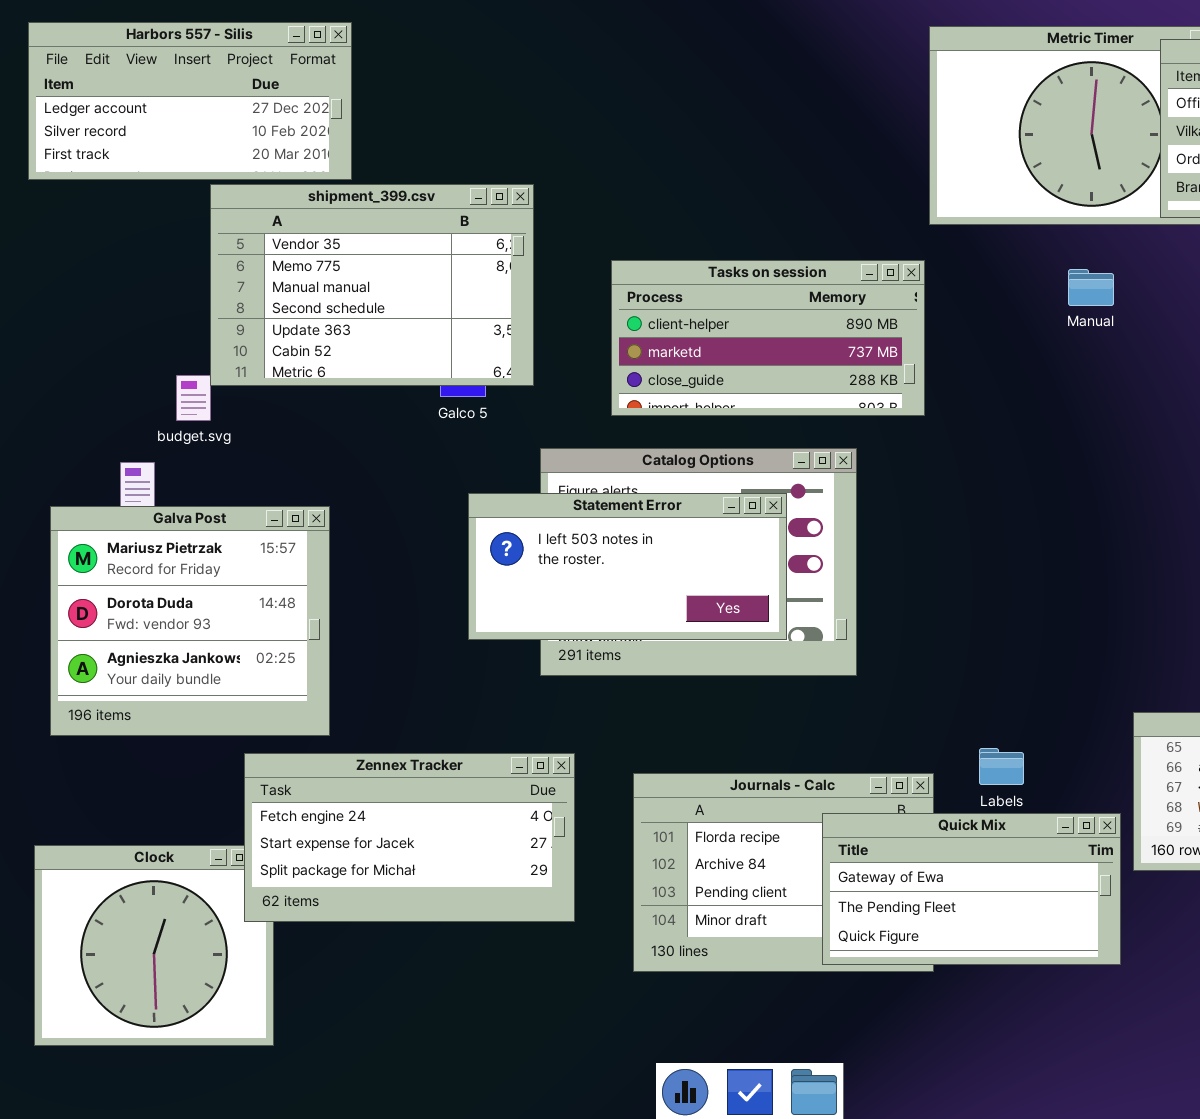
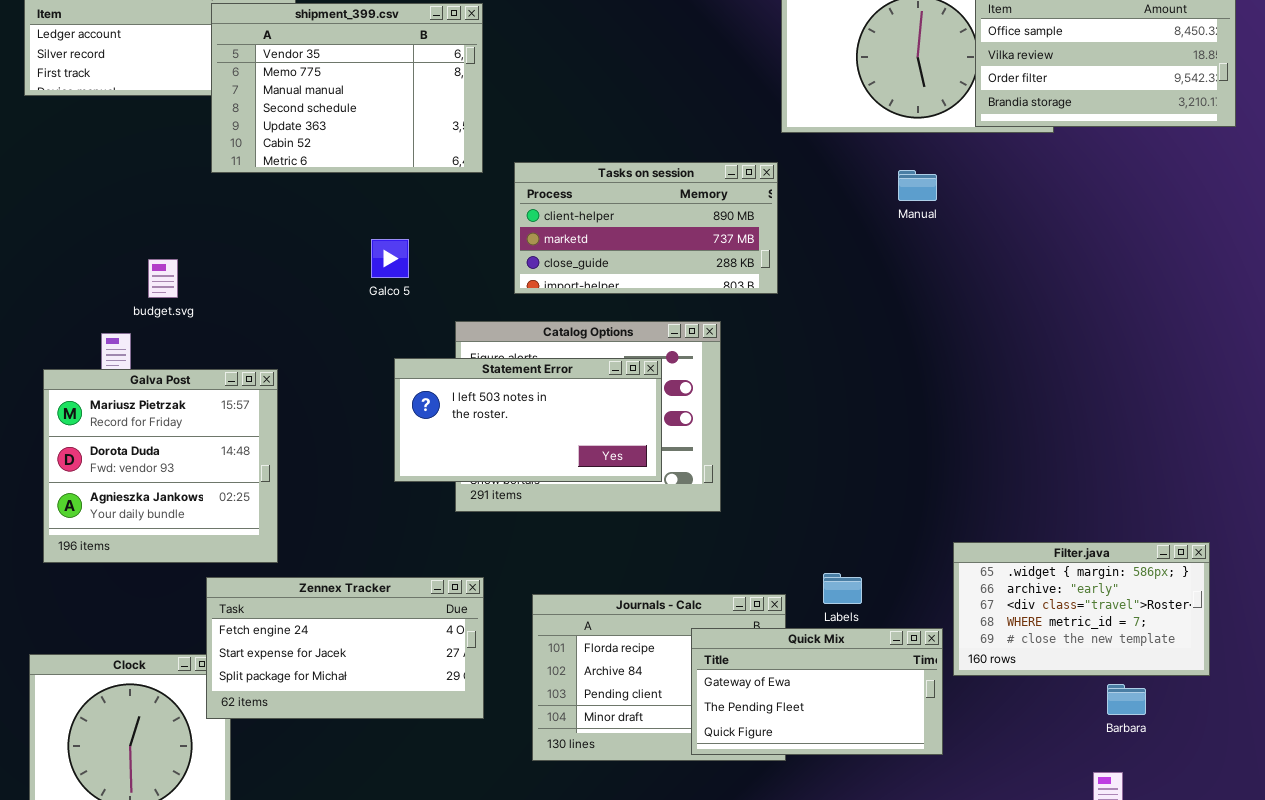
shipment_399.csv: [210,184,534,386] -> [211,3,483,173], moved

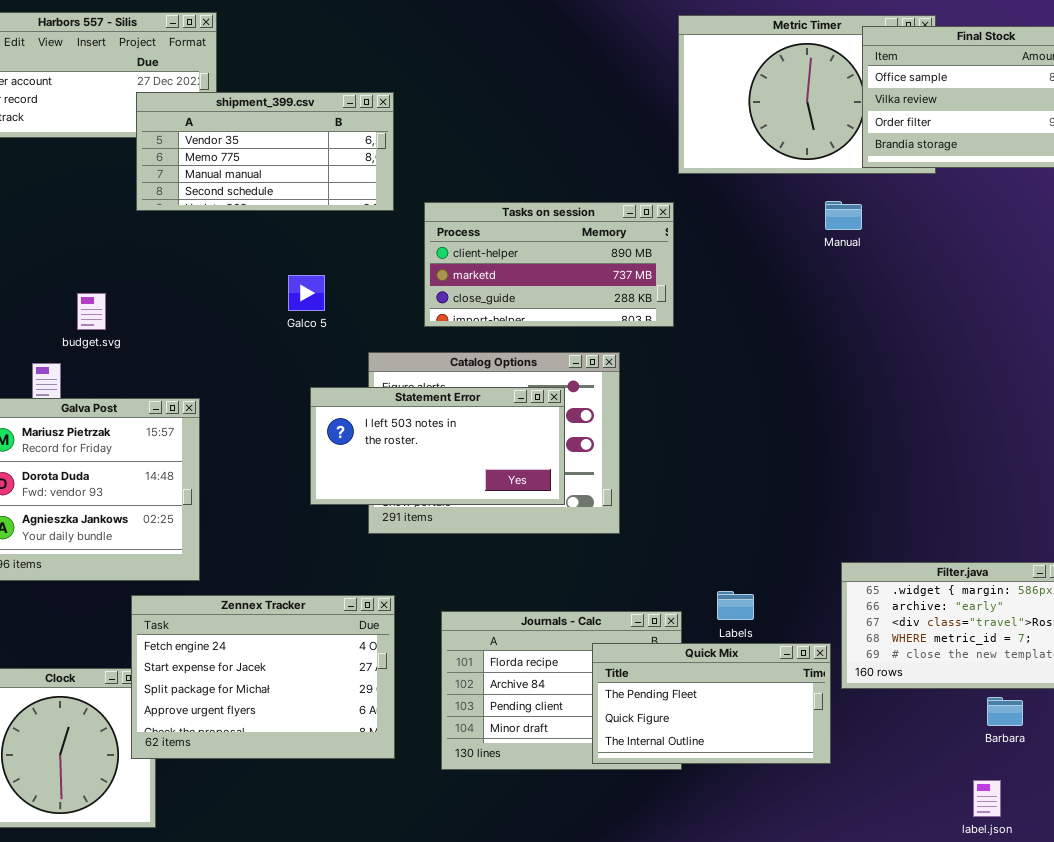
shipment_399.csv: [211,3,483,173] -> [136,92,394,211], resized
Manual: [898,170,937,201] -> [825,201,862,230], moved
Zennex Tracker: [206,577,484,719] -> [131,595,395,759], resized
Quick Mix: [691,628,943,755] -> [592,643,831,764], scrolled down 1 row

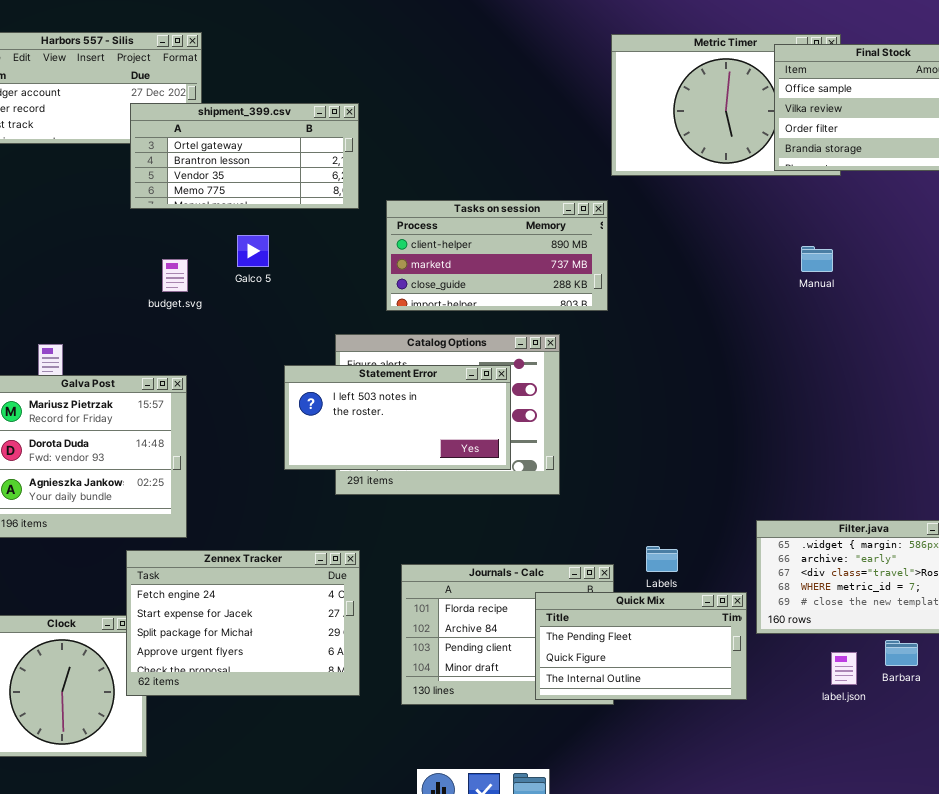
shipment_399.csv: [136,92,394,211] -> [130,103,359,209], scrolled up 2 rows
Manual: [825,201,862,230] -> [801,246,833,272], moved
Galco 5: [288,275,325,311] -> [237,235,269,267], moved
budget.svg: [77,293,106,330] -> [162,259,188,292], moved
label.json: [973,780,1001,817] -> [831,652,857,685], moved

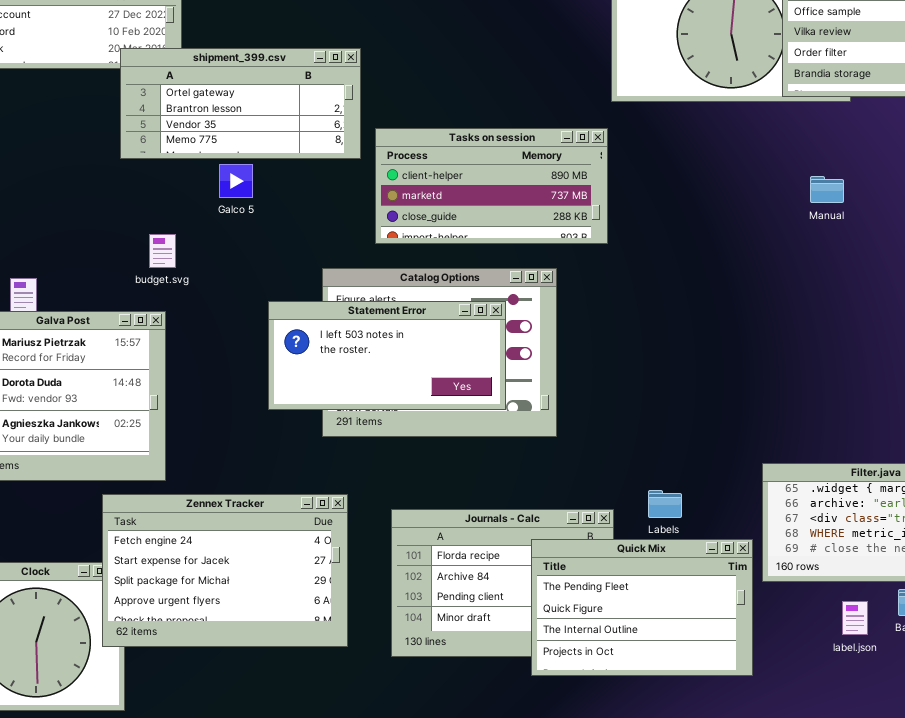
shipment_399.csv: [130,103,359,209] -> [120,48,361,159], moved
budget.svg: [162,259,188,292] -> [149,234,176,268], moved
Quick Mix: [535,592,747,700] -> [531,539,753,676], resized

